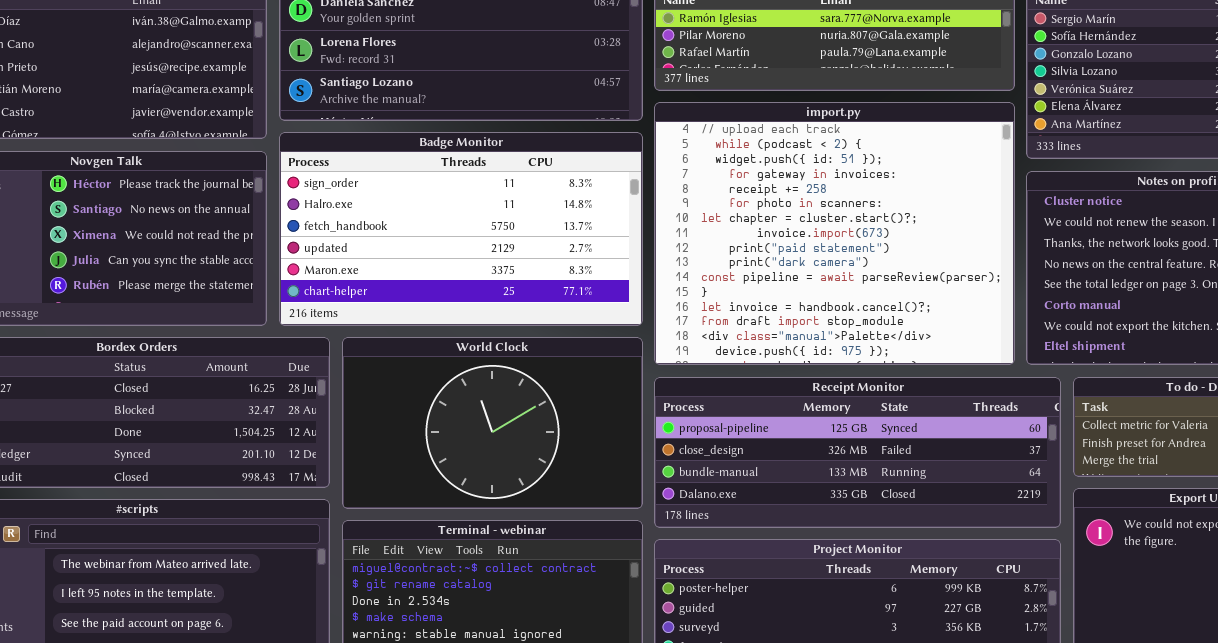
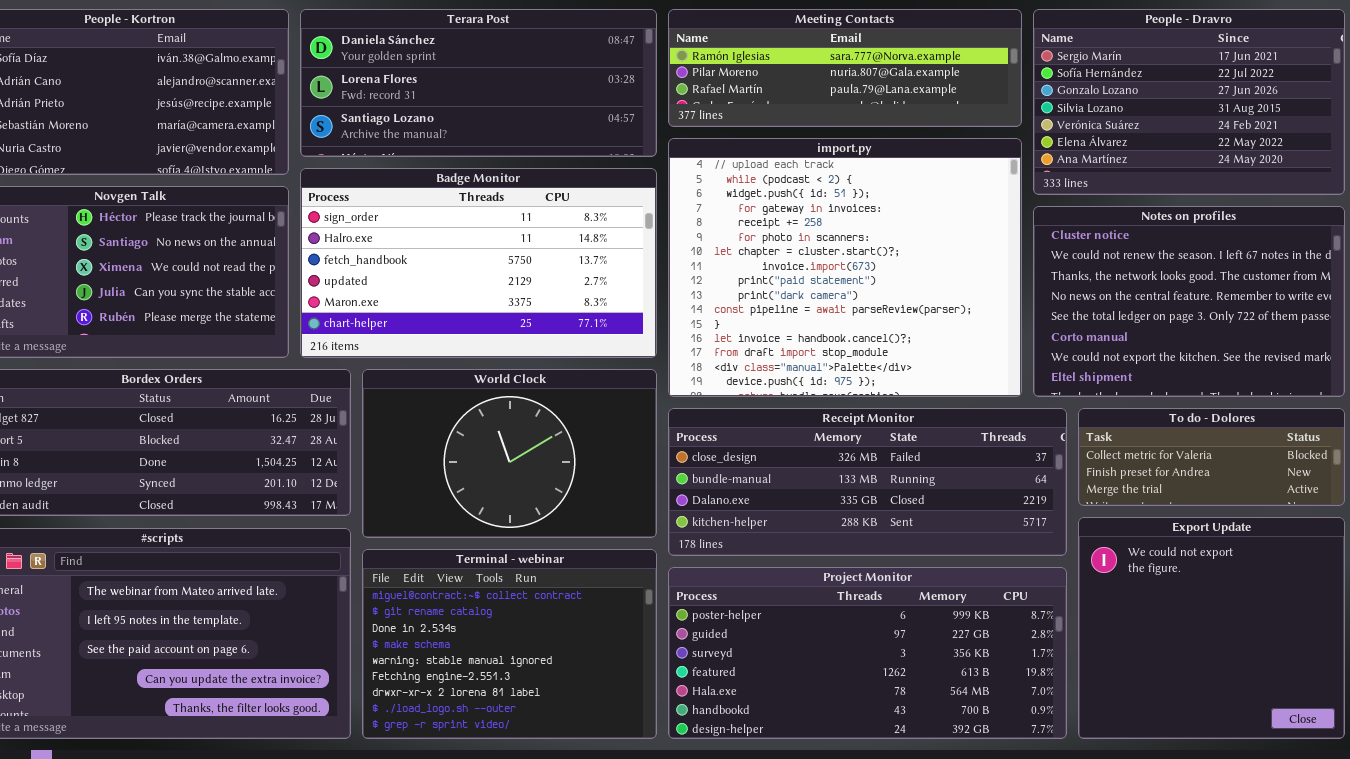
Receipt Monitor: [654,377,1061,528] -> [668,408,1067,556], scrolled down 1 row

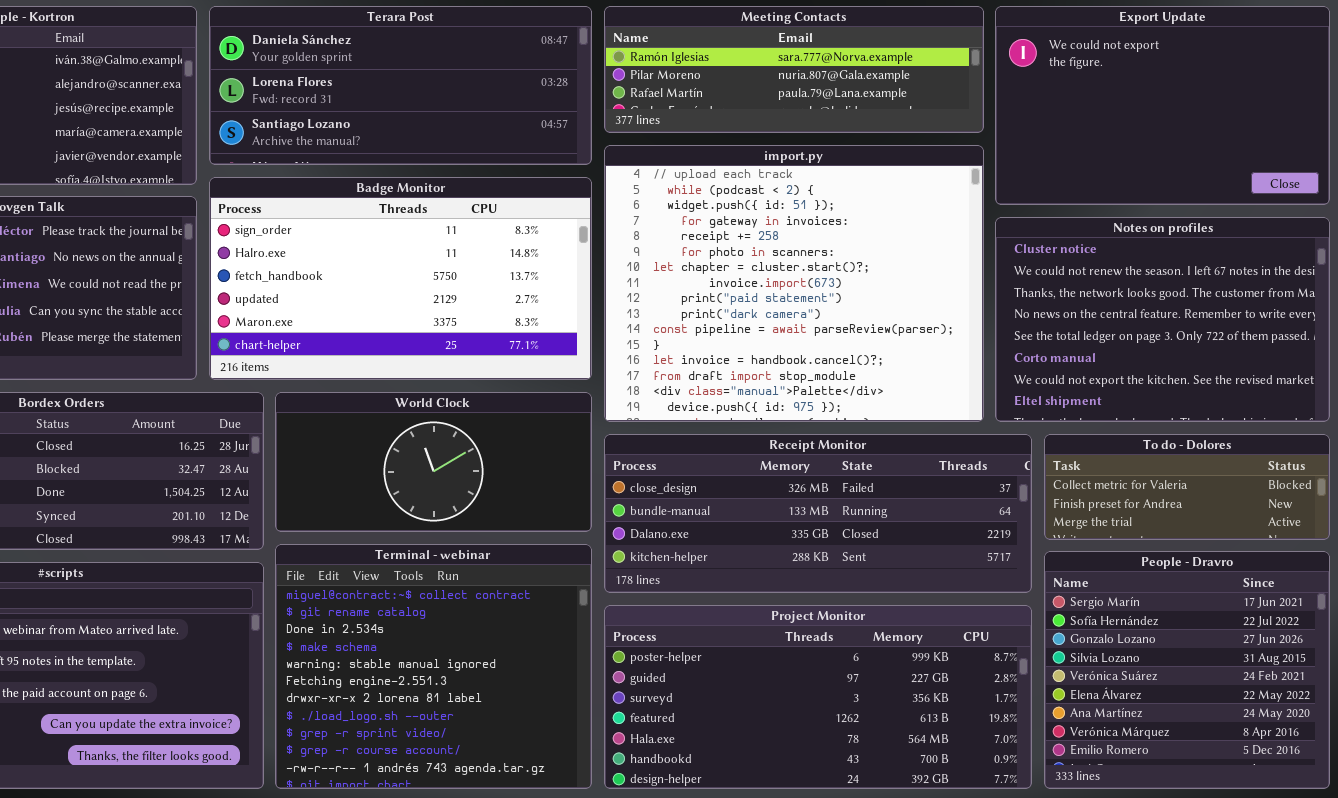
People - Dravro: [1033,9,1345,195] -> [1044,551,1330,789], moved, resized
World Clock: [362,369,657,538] -> [275,392,592,532], resized
Export Update: [1078,517,1345,739] -> [995,6,1330,205], moved, resized
Terminal - webinar: [362,549,657,739] -> [275,544,592,789], resized

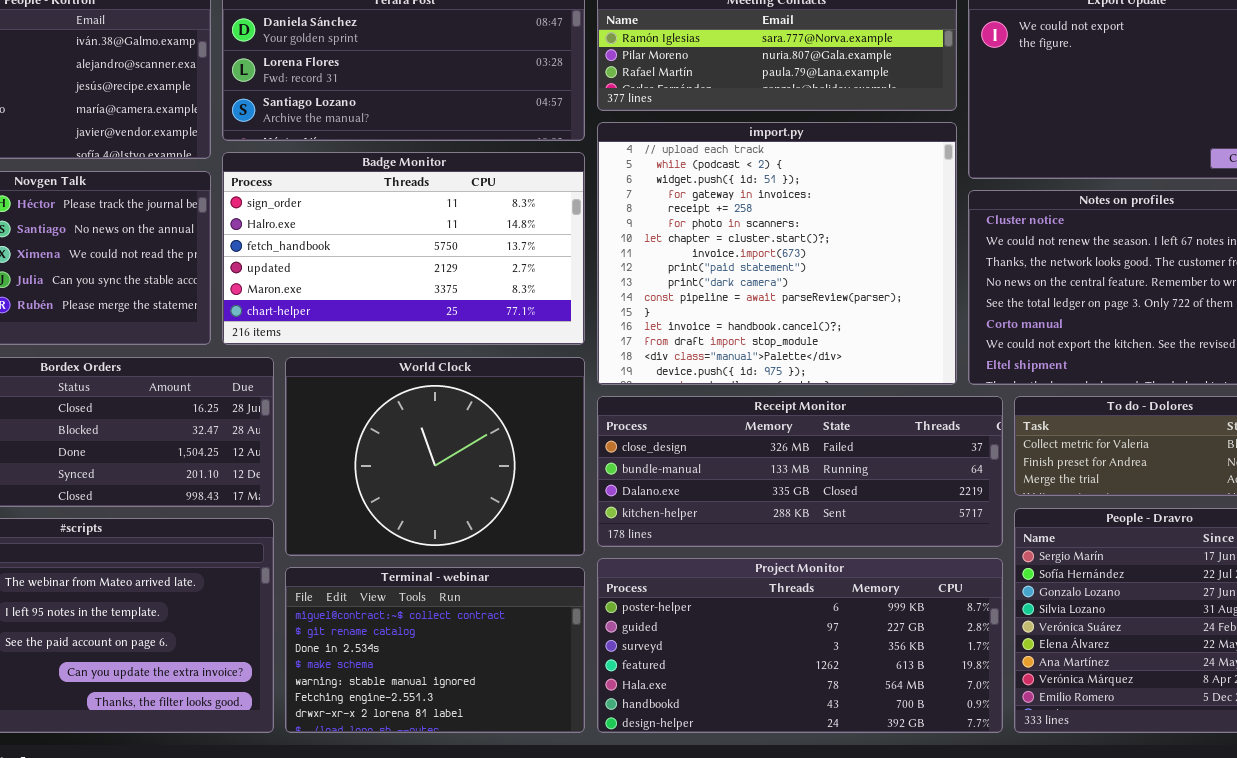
World Clock: [275,392,592,532] -> [285,357,585,556], resized
Terminal - webinar: [275,544,592,789] -> [285,567,585,733], resized

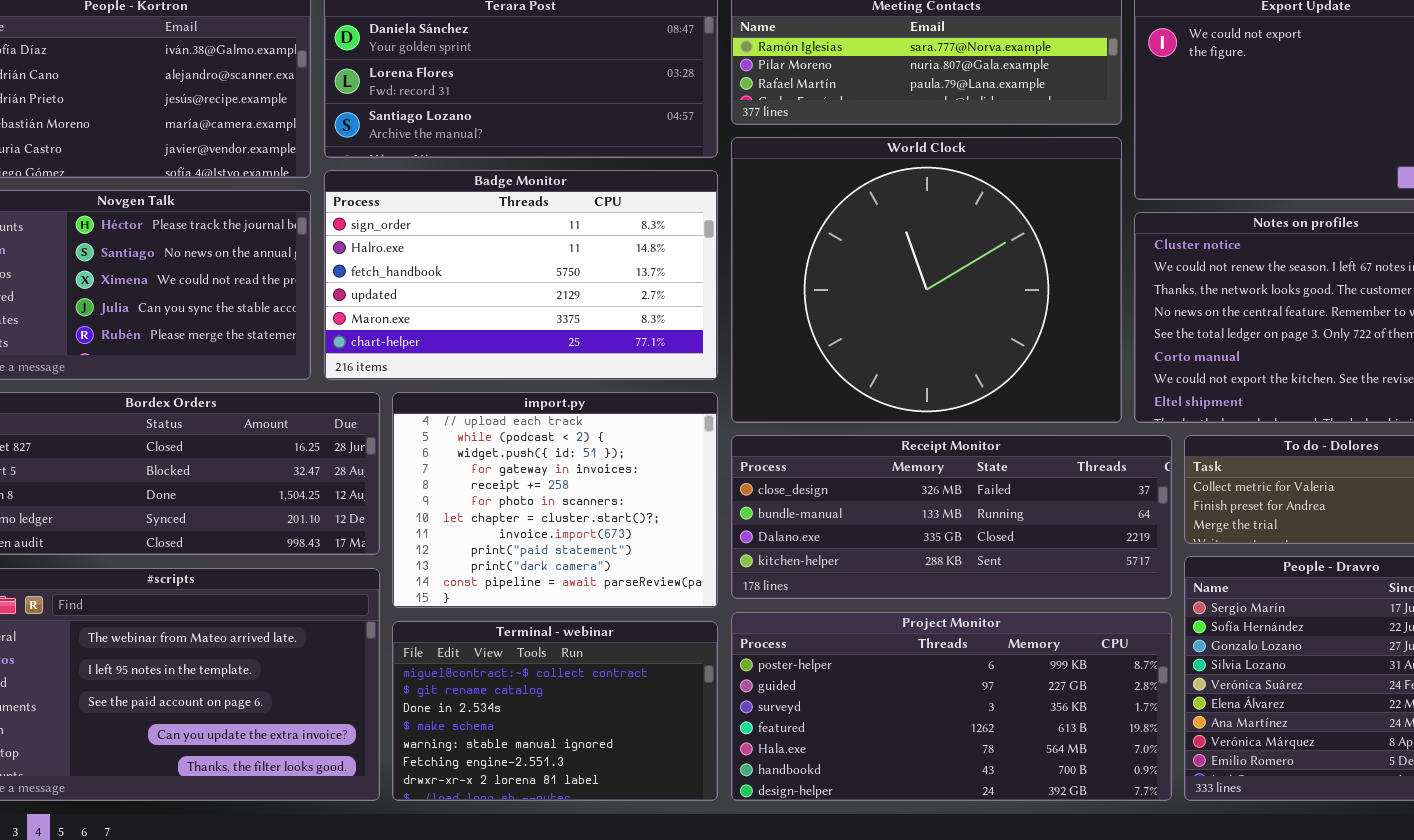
import.py: [597,122,957,385] -> [392,392,718,608], moved, resized
World Clock: [285,357,585,556] -> [731,137,1122,423], moved, resized

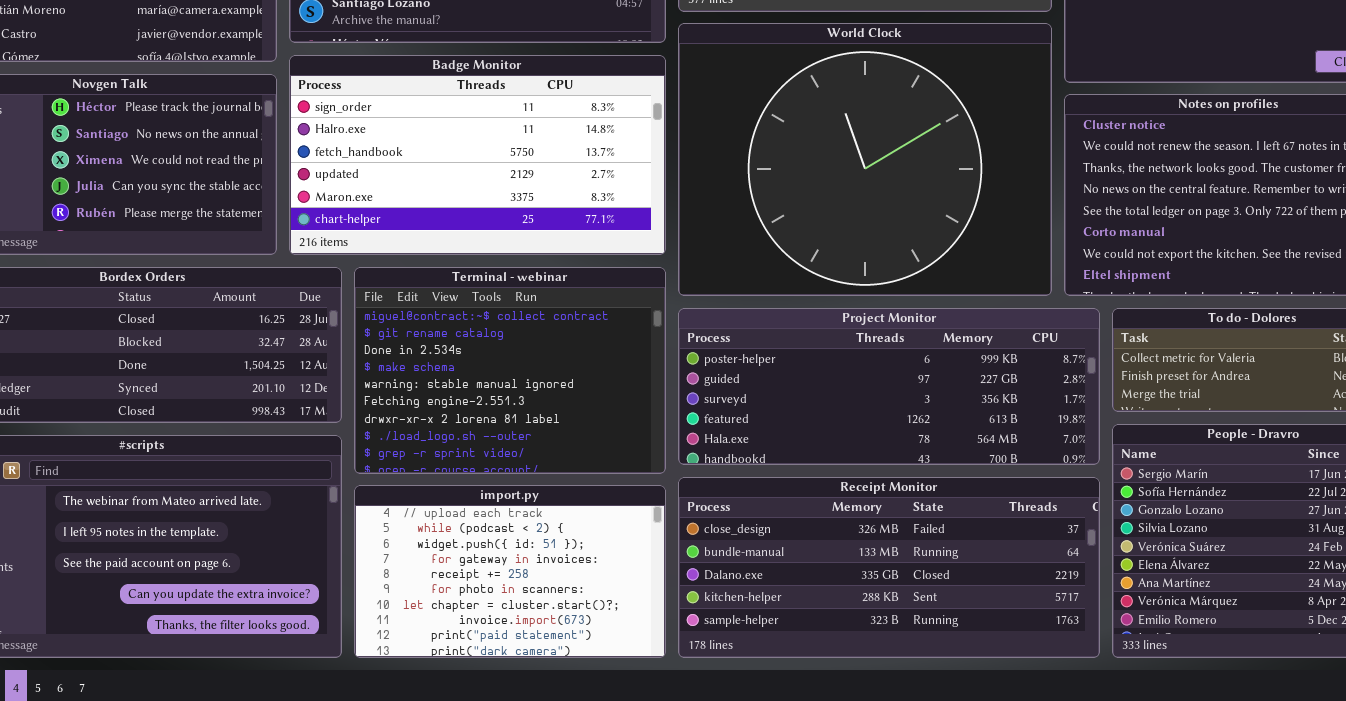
import.py: [392,392,718,608] -> [354,485,666,658], moved, resized
Receipt Monitor: [731,435,1172,599] -> [678,477,1100,658], moved, resized
Project Monitor: [731,612,1172,801] -> [678,308,1100,465], moved, resized
Terminal - webinar: [392,621,718,801] -> [354,267,666,474], moved, resized

